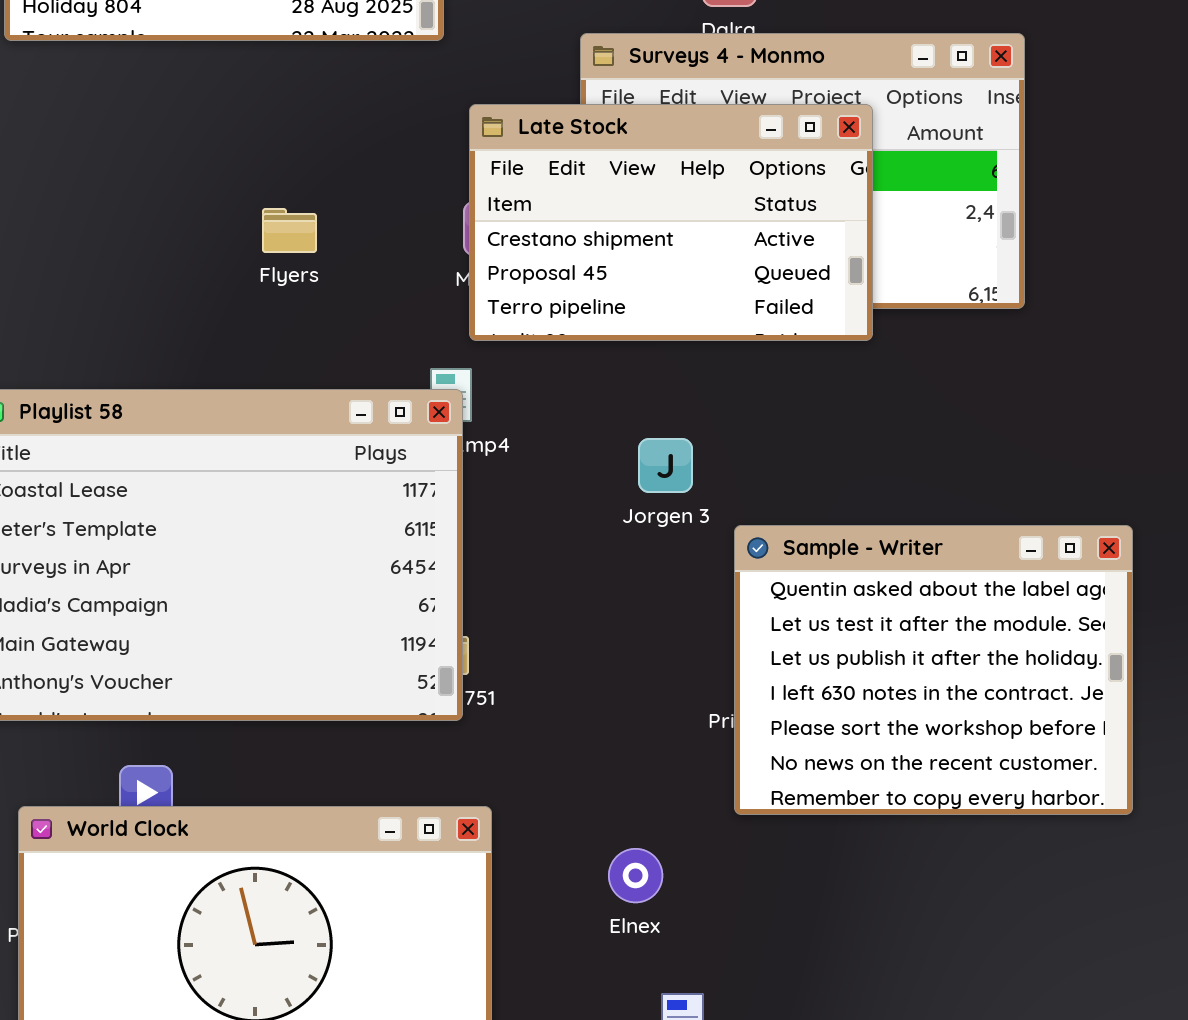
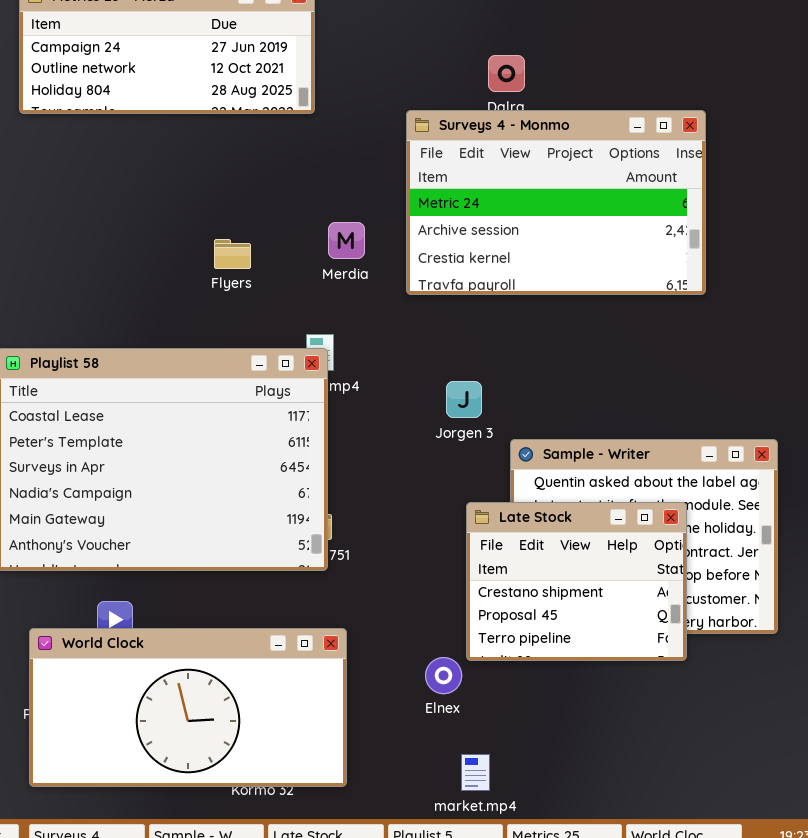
Late Stock: [469,104,873,341] -> [466,502,687,661], moved, resized
Flyers: [262,208,317,253] -> [214,239,251,269], moved

